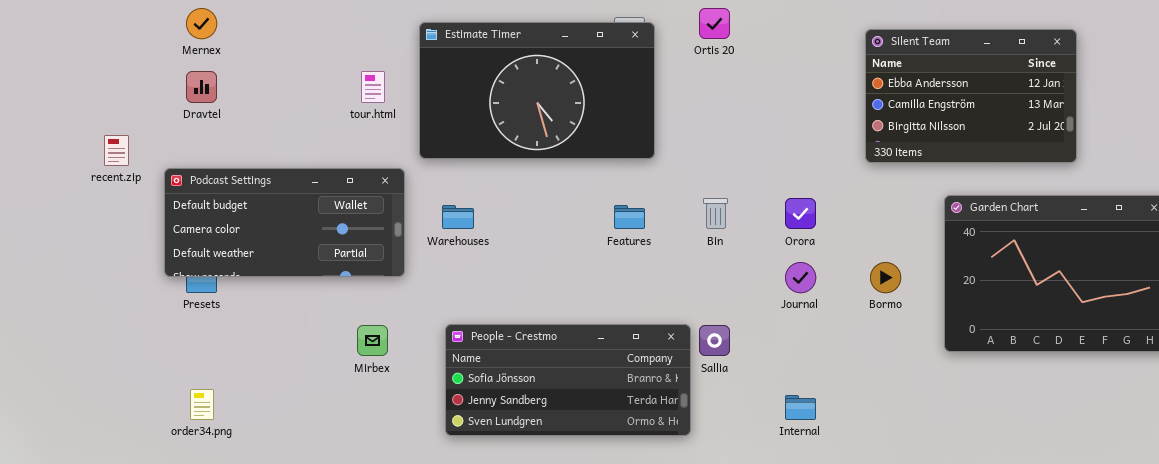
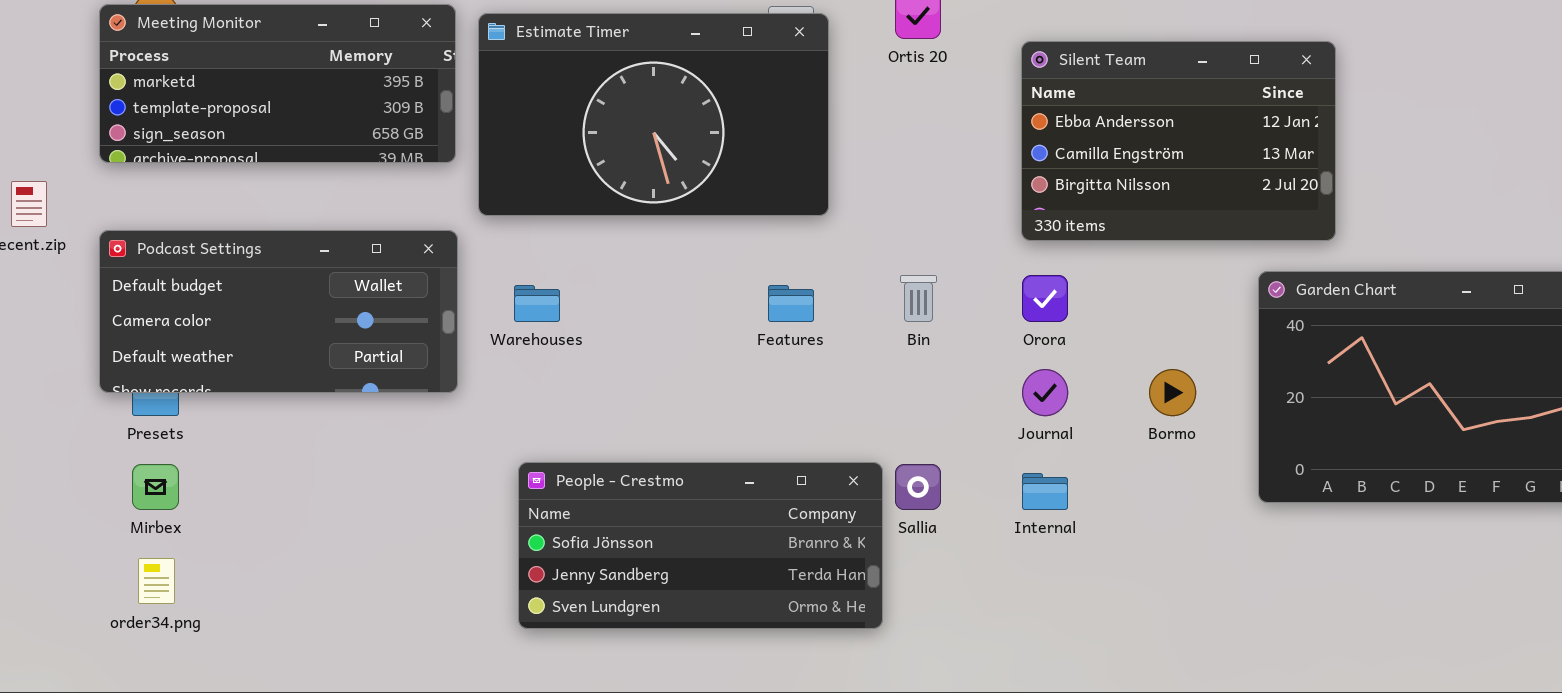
Meeting Monitor: none -> [99,4,456,163], opened
Silent Team: [865,29,1077,163] -> [1021,41,1336,241], moved
Mirbex: [357,325,388,356] -> [132,464,179,510], moved
Internal: [785,395,816,420] -> [1022,473,1068,510], moved

